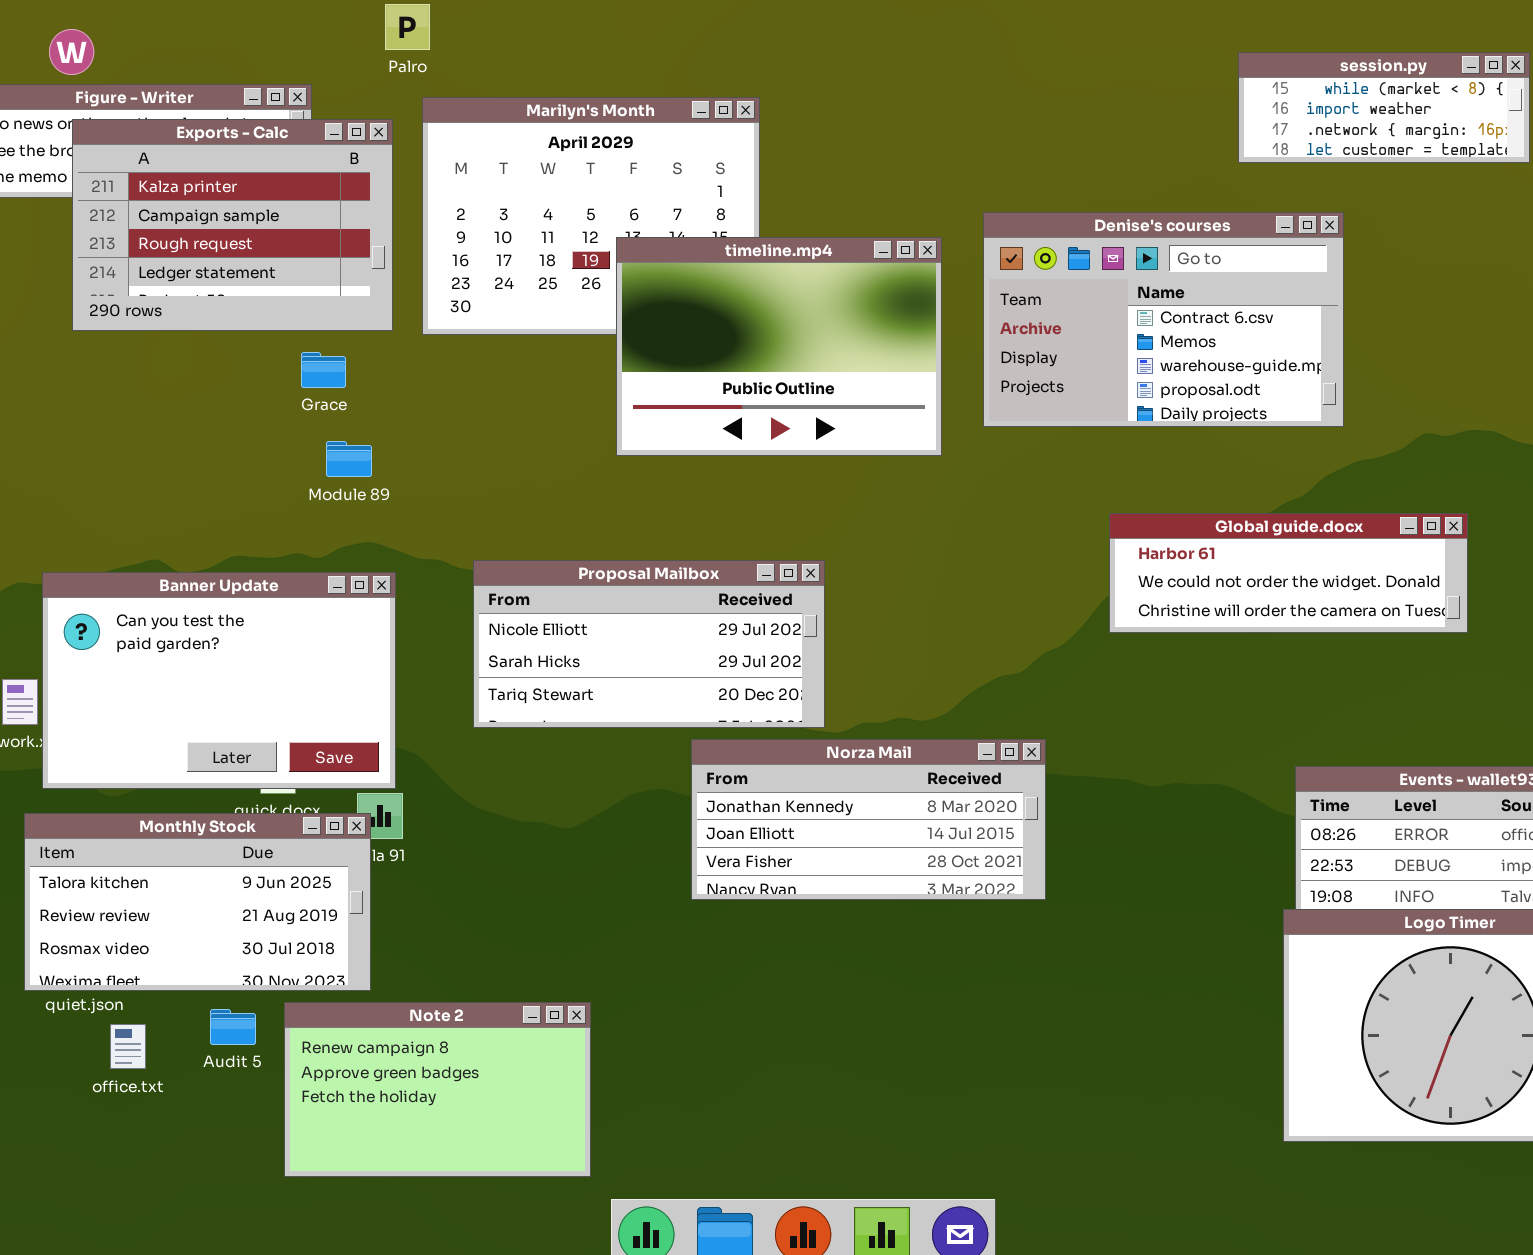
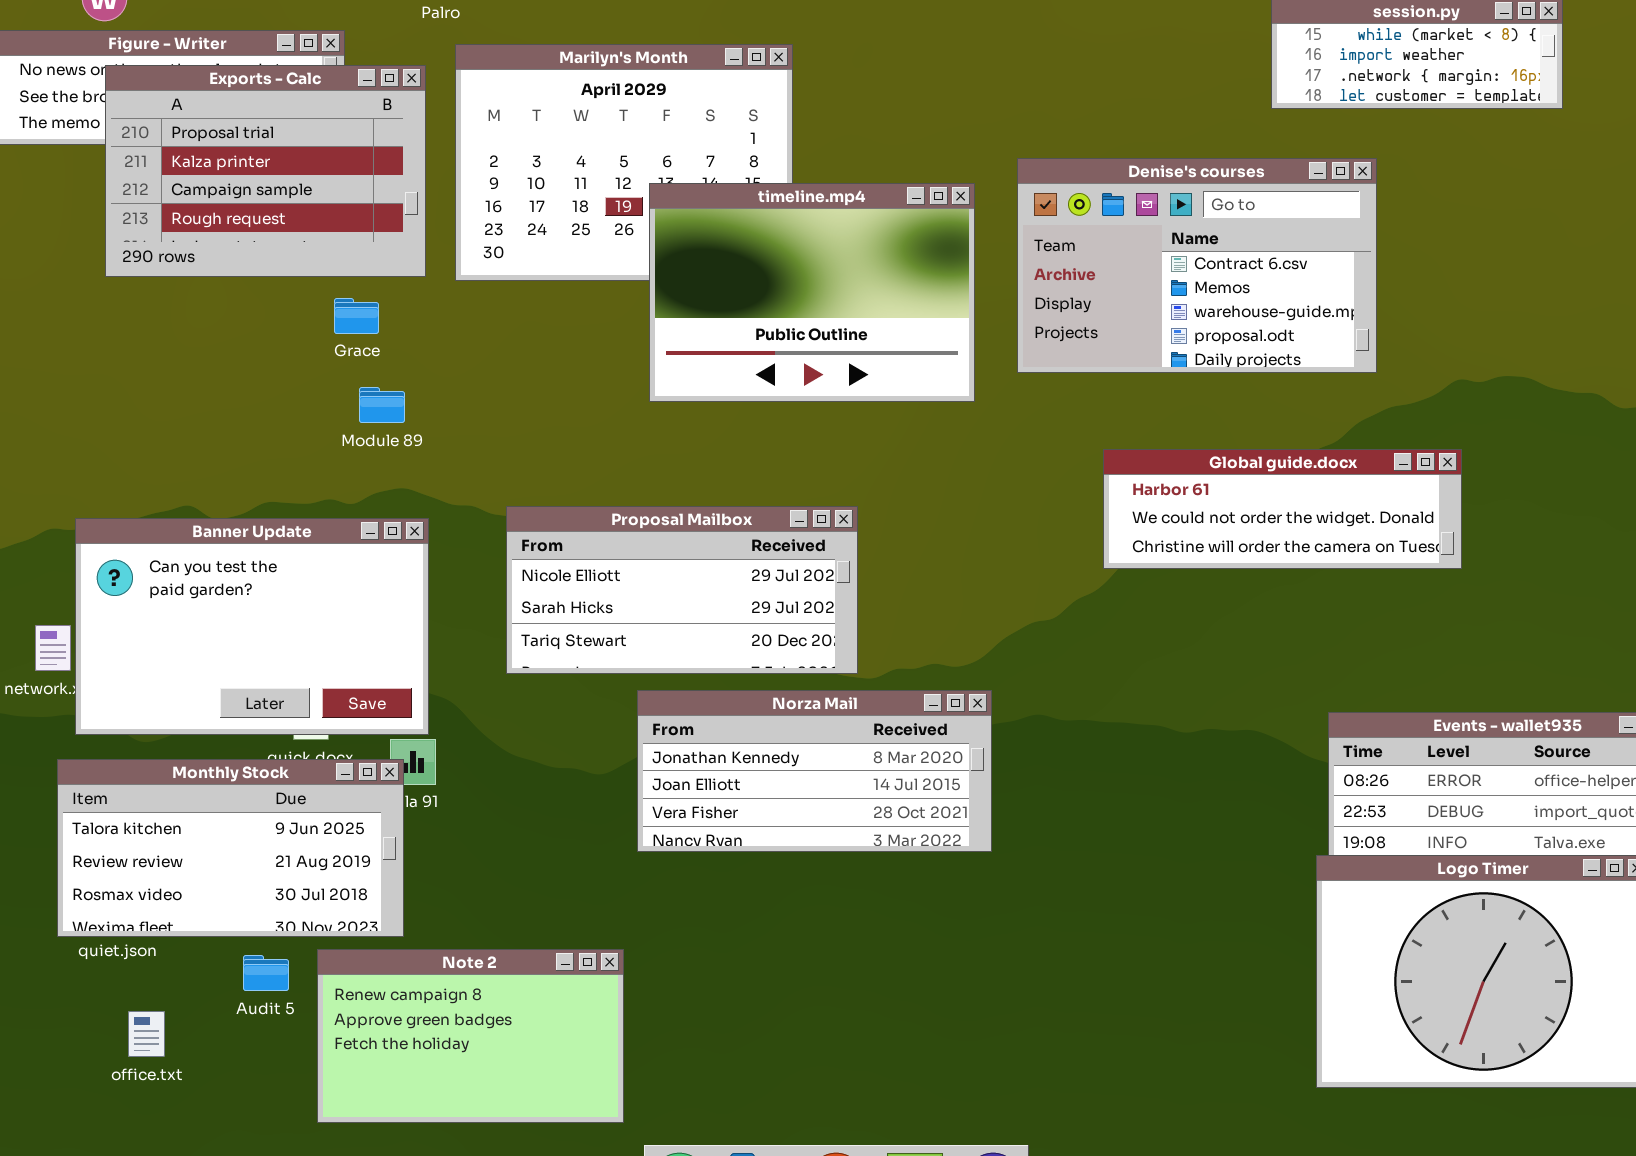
Exports - Calc: [72,119,393,331] -> [105,65,426,277], scrolled up 1 row
Global guide.docx: [1109,513,1468,633] -> [1103,449,1462,569], moved
Norza Mail: [691,739,1046,900] -> [637,690,992,852], moved
office.txt: [110,1024,146,1069] -> [128,1011,165,1057], moved

